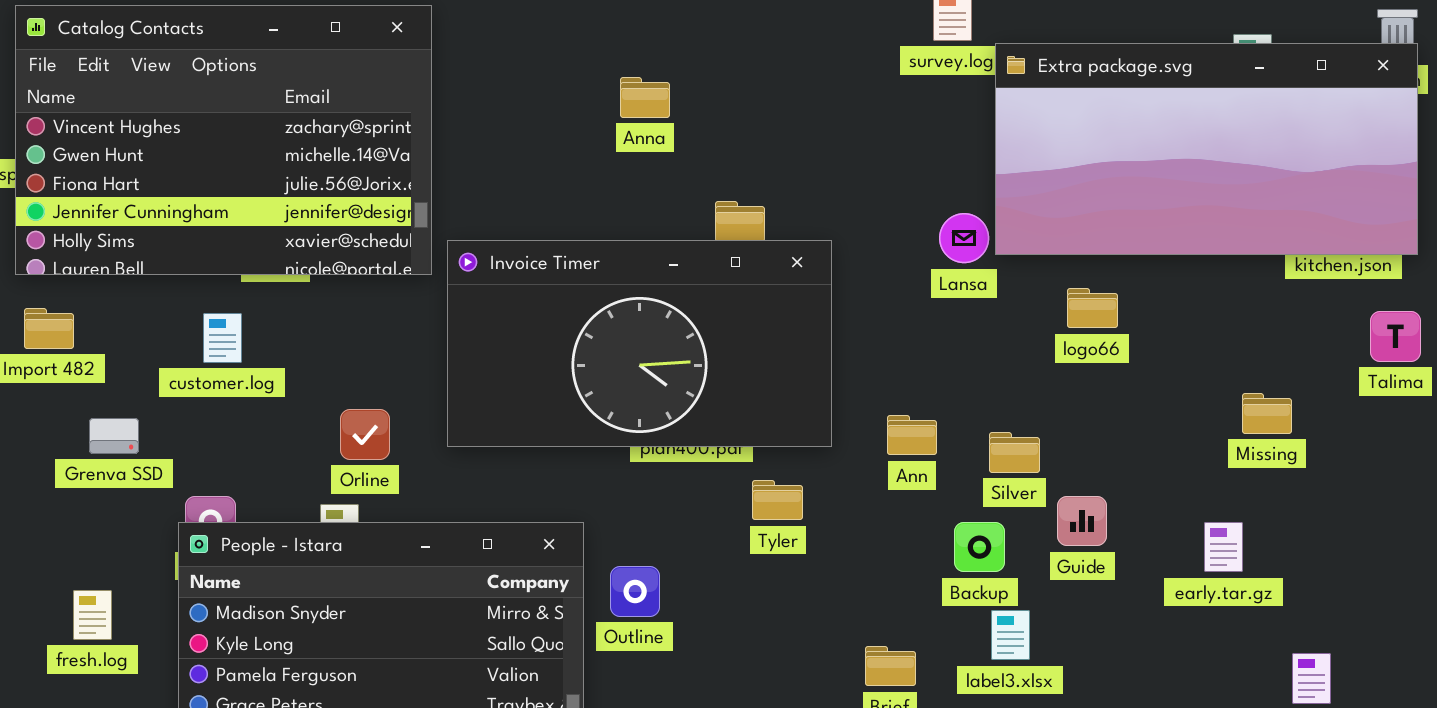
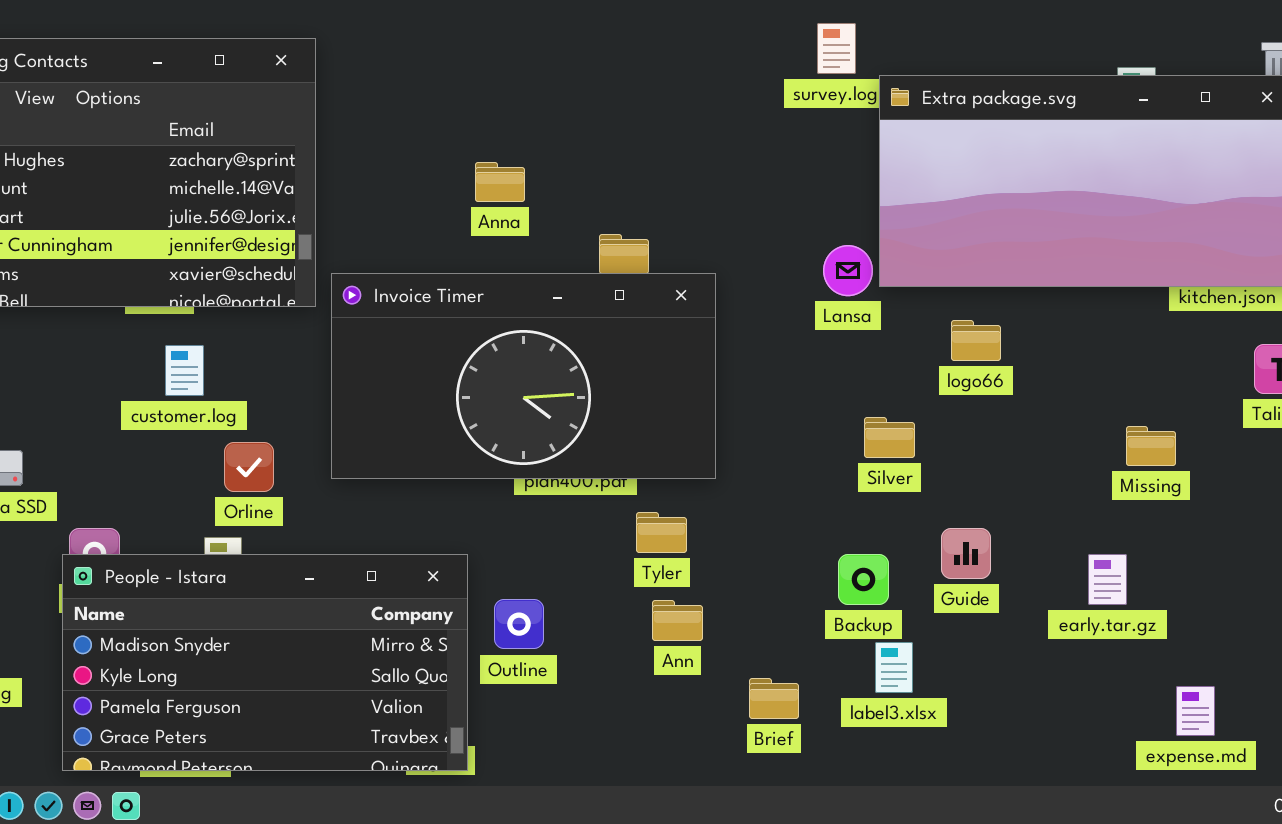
Anna: [620,77,670,118] -> [475,162,525,202], moved
customer.log: [203,313,242,363] -> [165,345,204,396], moved
Ann: [887,415,937,455] -> [652,600,703,641], moved
Silver: [989,432,1040,473] -> [864,417,915,458], moved

